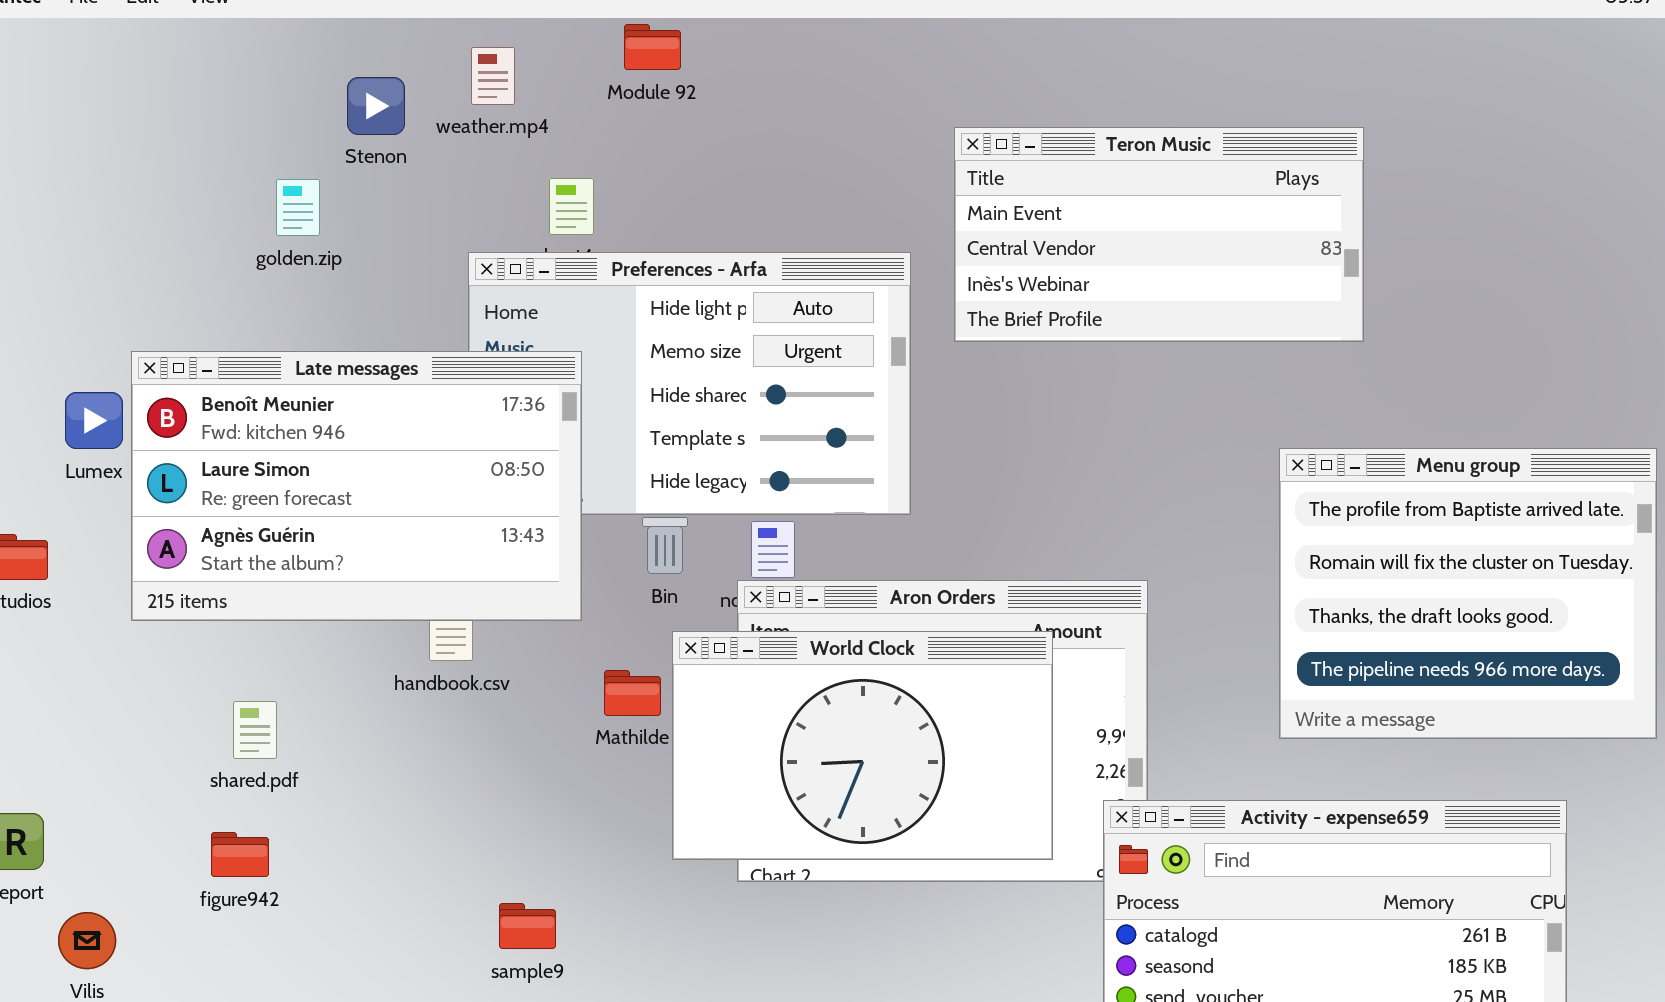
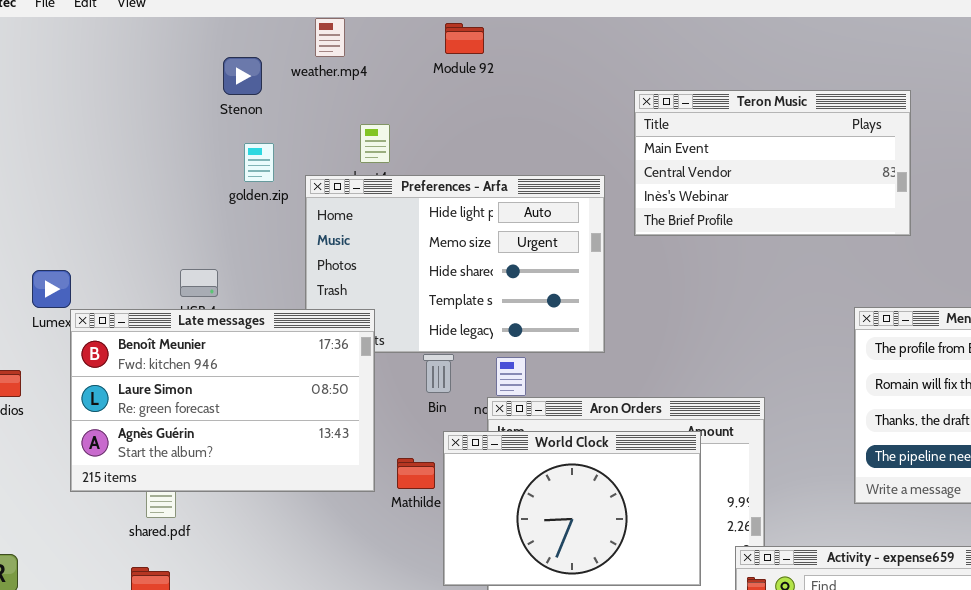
Module 92: [624,24,681,70] -> [445,23,484,54], moved
weather.mp4: [471,47,515,105] -> [315,18,345,57], moved
golden.zip: [276,179,320,236] -> [244,143,274,182], moved
Late messages: [131,351,582,621] -> [70,309,375,492], moved

